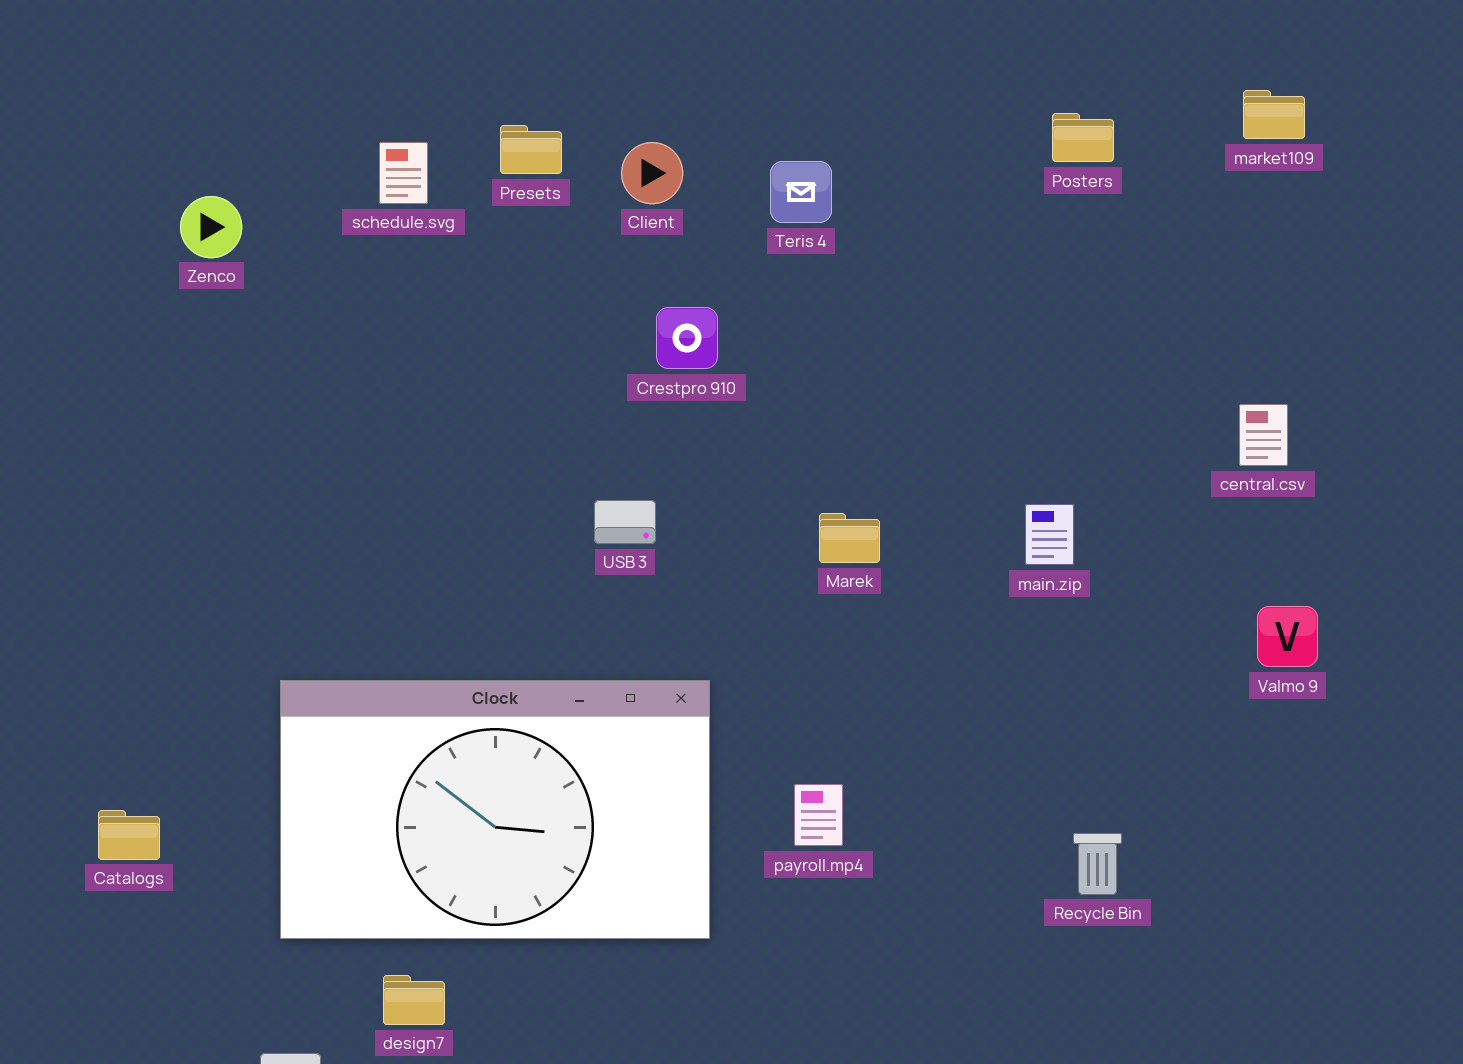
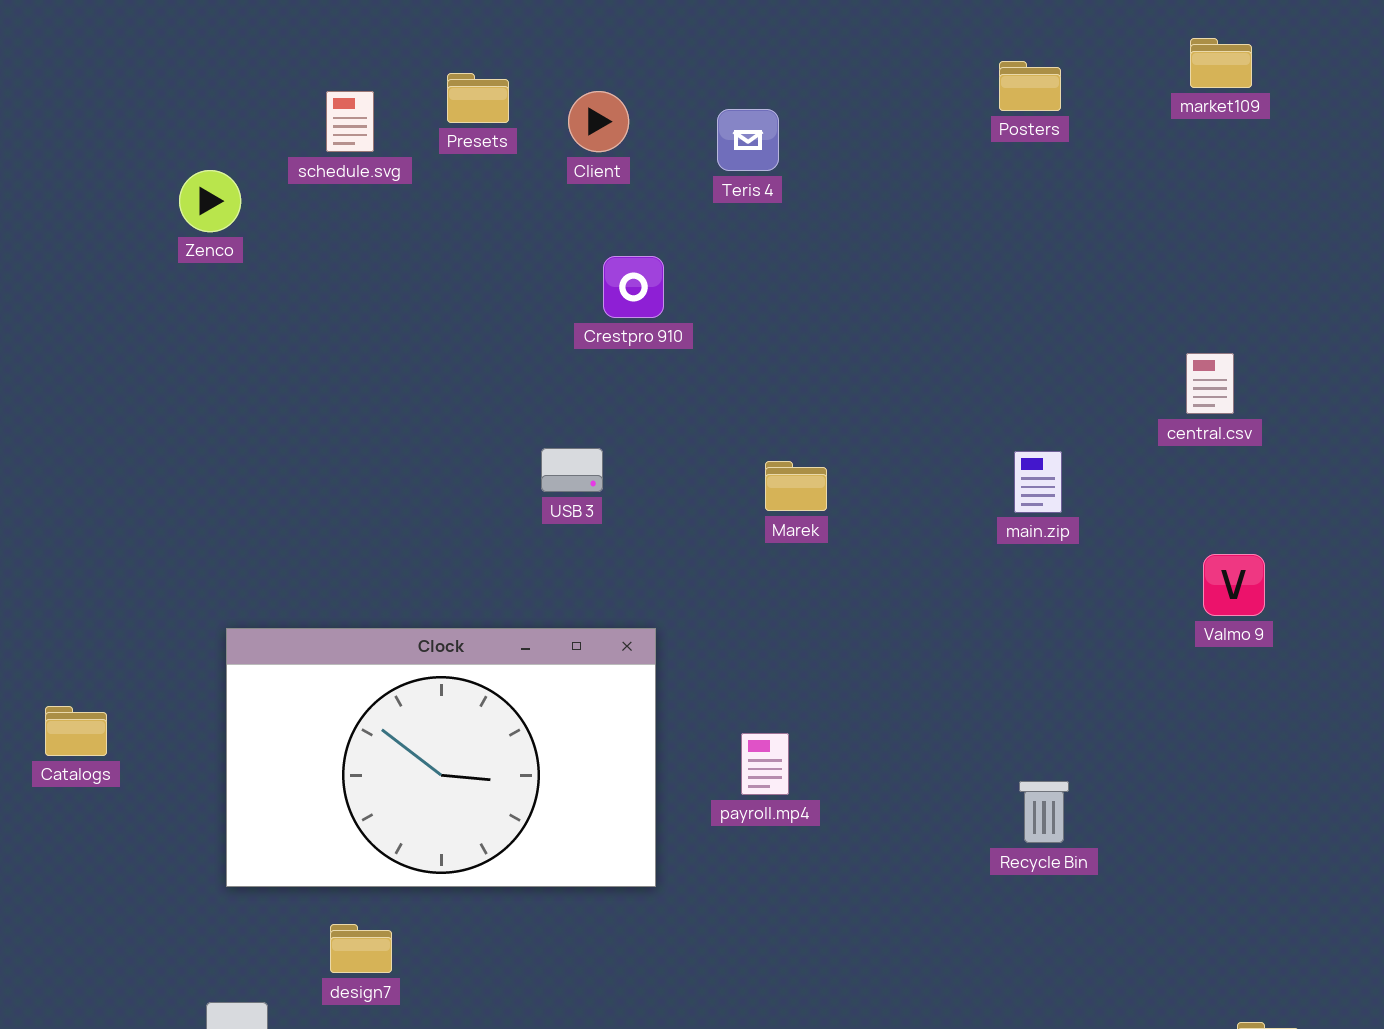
Zenco: [180,196,242,258] -> [179,170,241,232], moved
main.zip: [1025,504,1074,565] -> [1014,451,1062,513], moved
Catalogs: [98,810,160,860] -> [45,706,107,756], moved

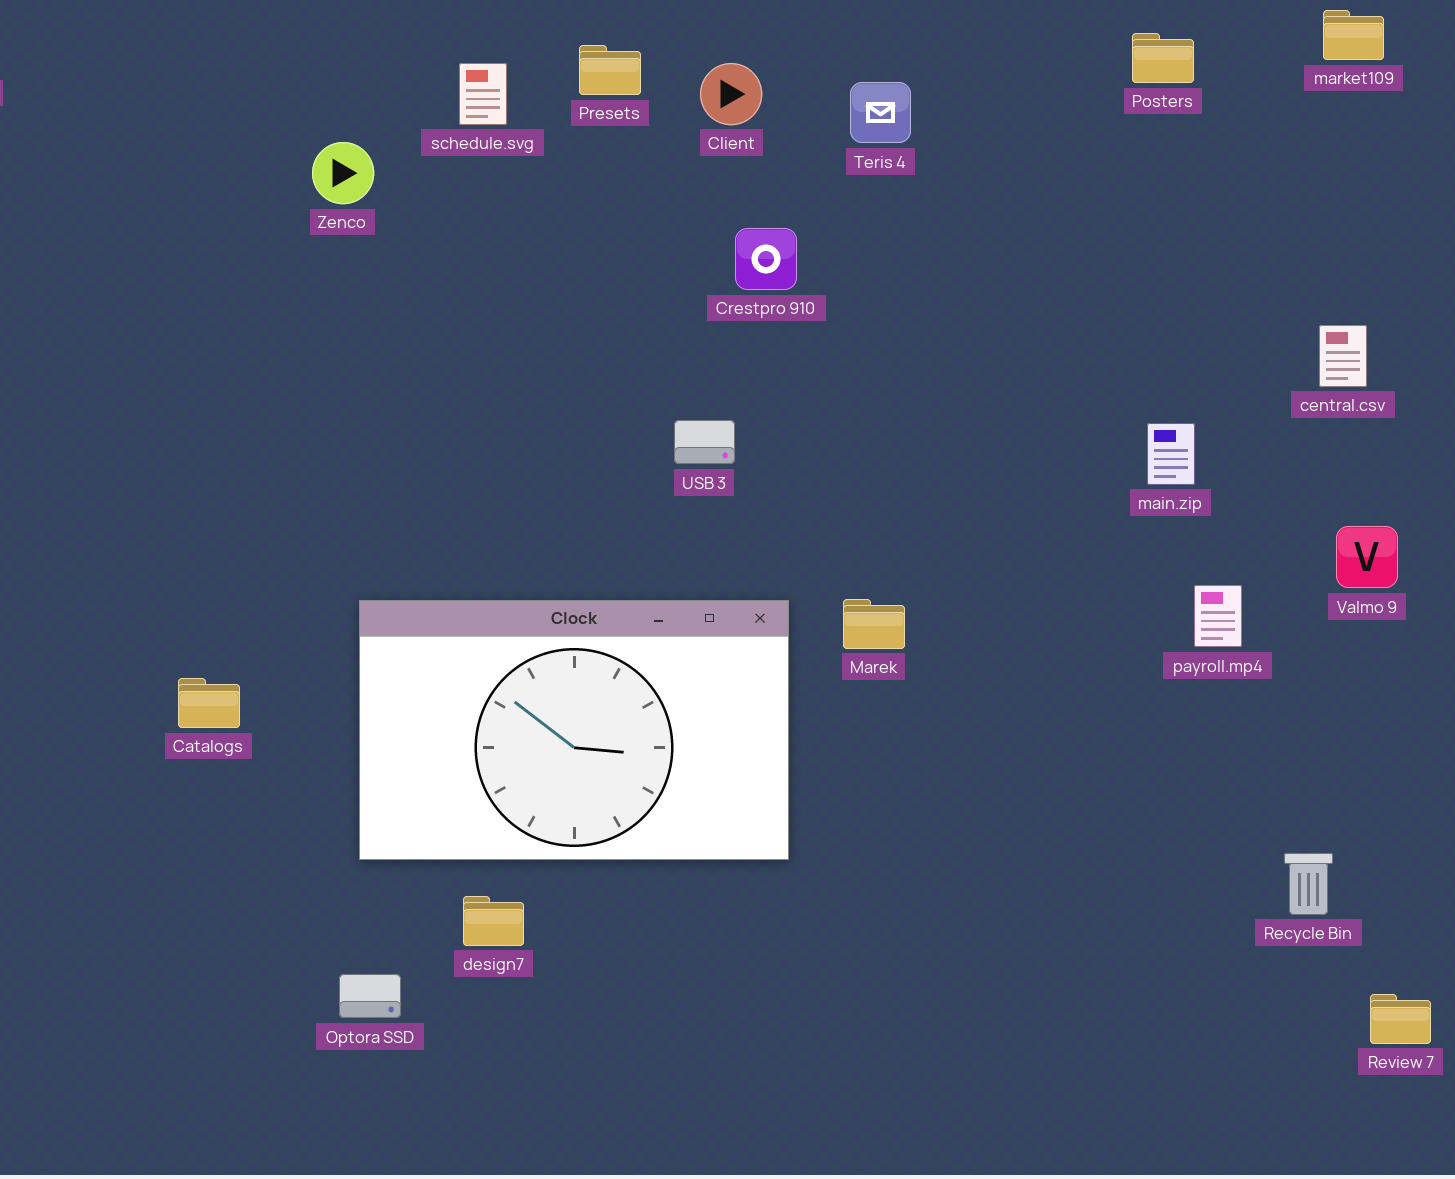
Marek: [765,461,827,511] -> [843,599,905,649], moved
payroll.mp4: [741,733,789,795] -> [1194,585,1242,647], moved
Recycle Bin: [1019,781,1069,843] -> [1284,853,1333,915], moved

